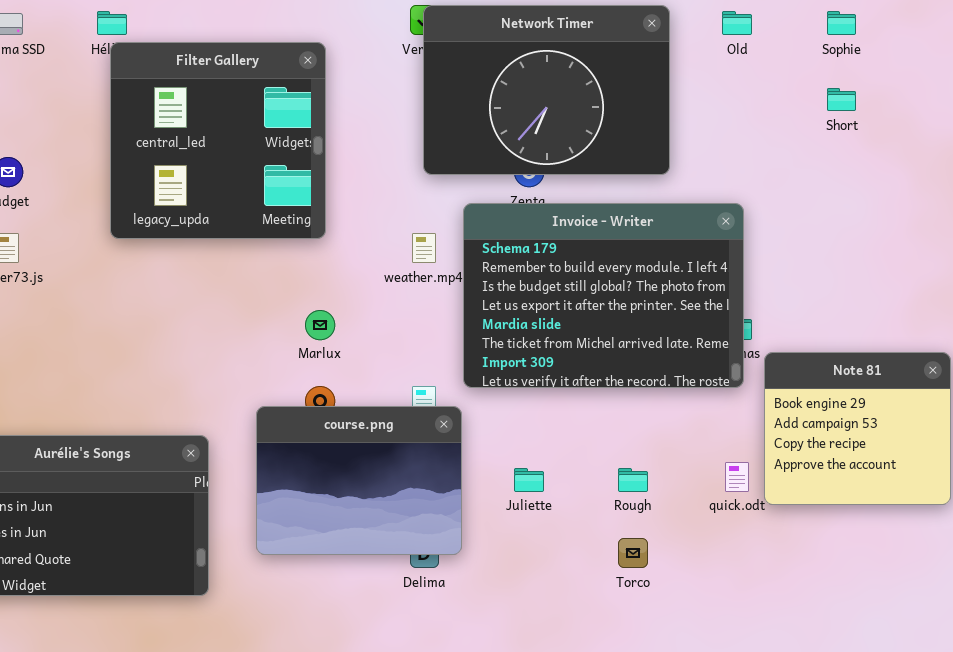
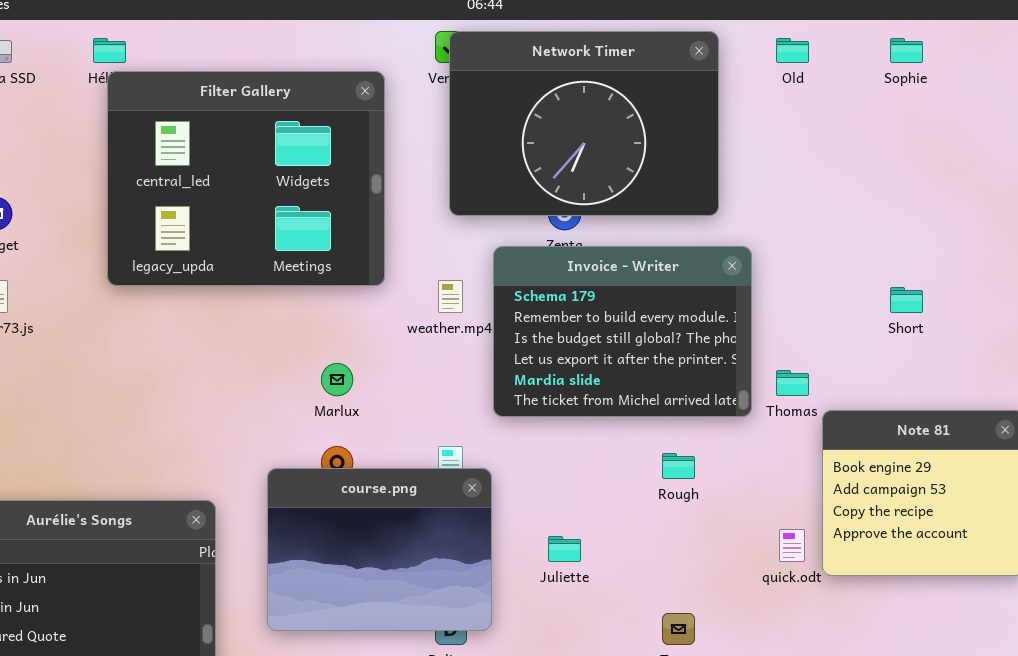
Filter Gallery: [110,42,326,239] -> [107,71,385,286], resized
Short: [827,88,856,111] -> [890,287,923,313], moved
Invoice - Writer: [463,203,744,388] -> [493,246,752,417], resized
Rough: [618,468,648,492] -> [662,453,695,479], moved

